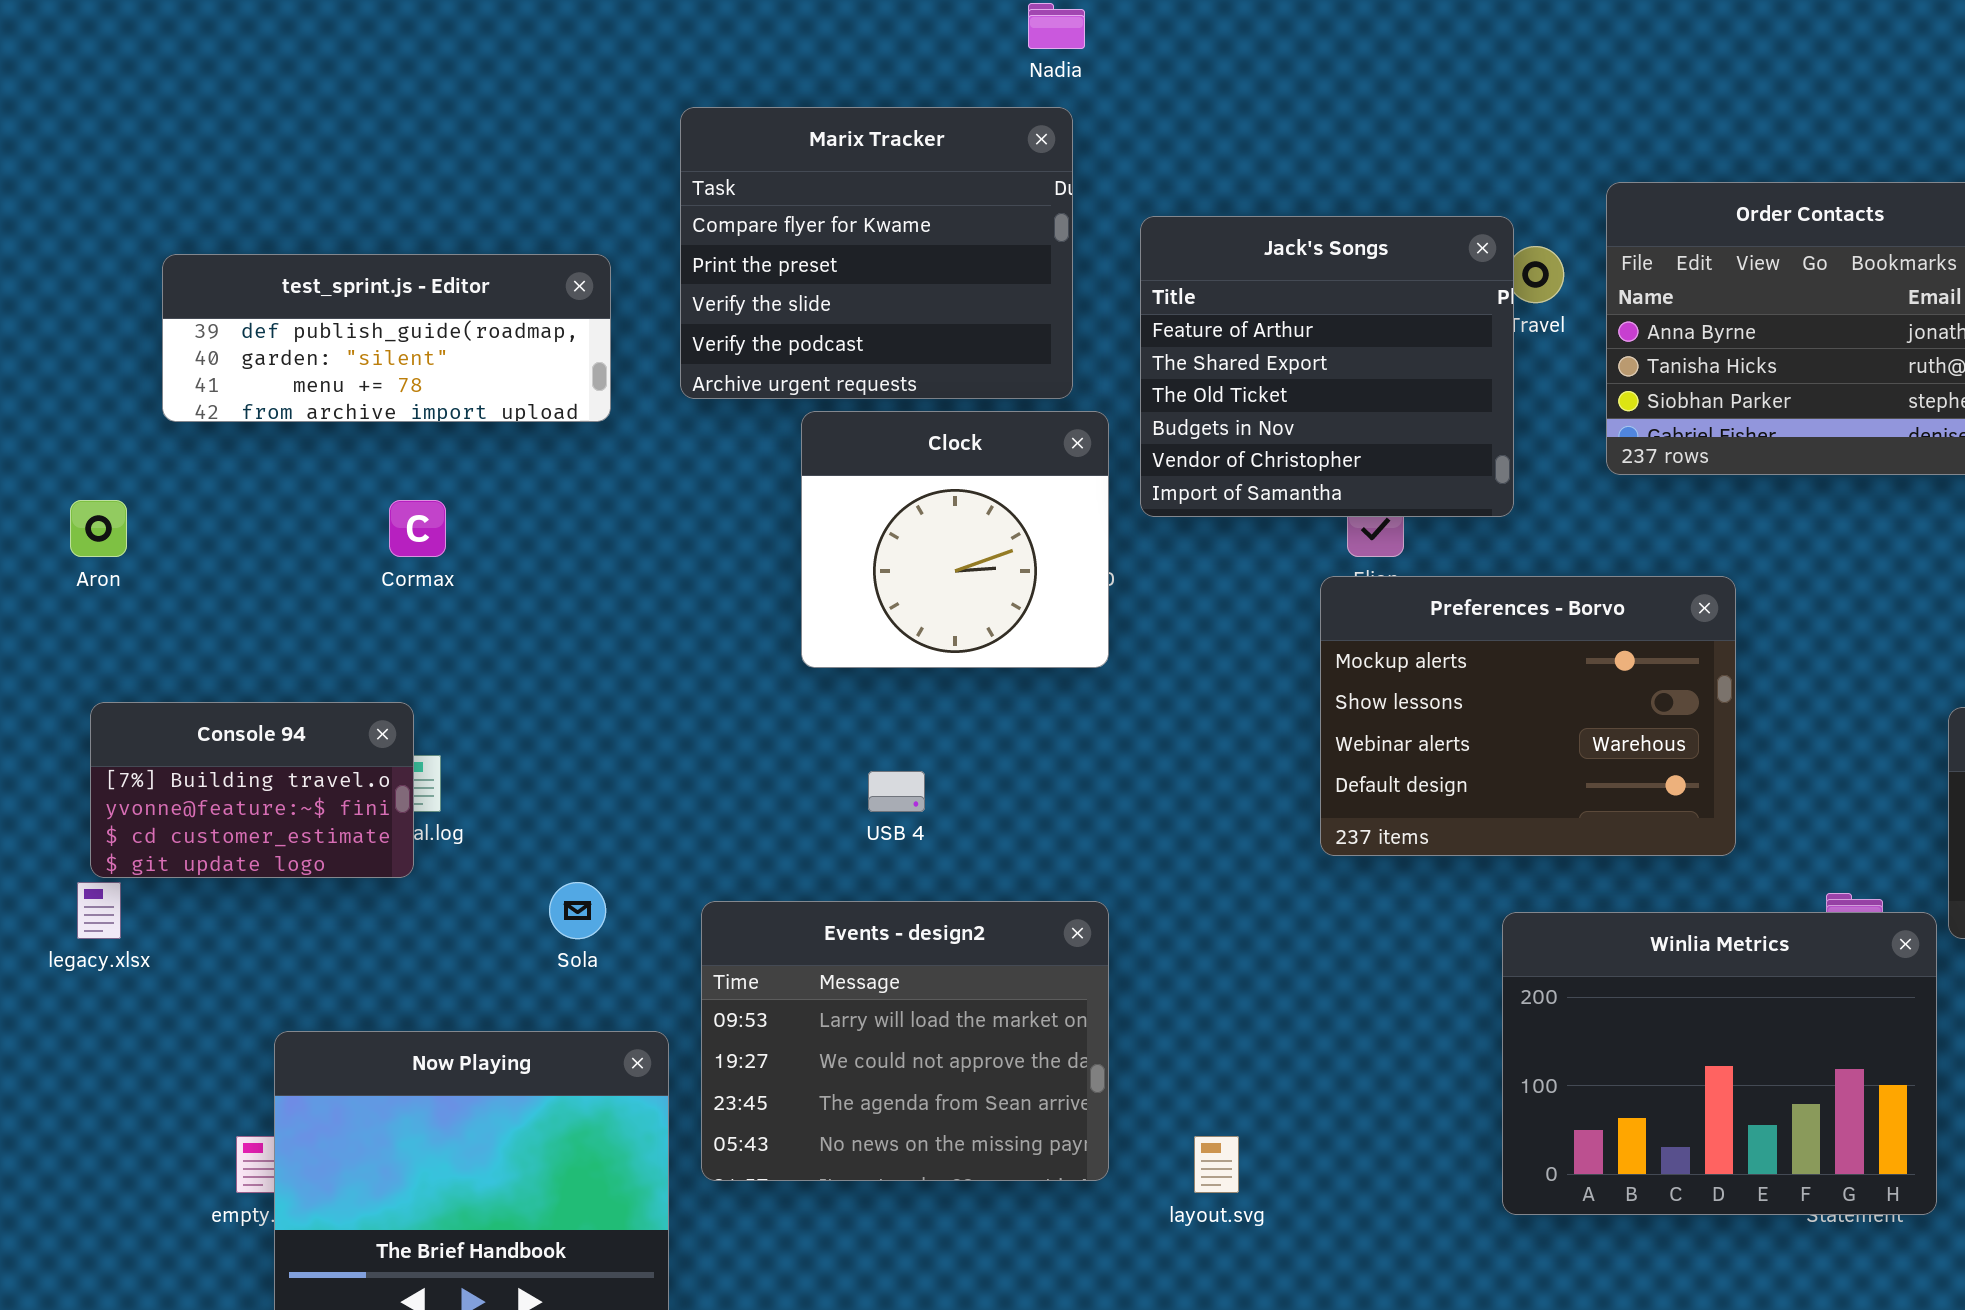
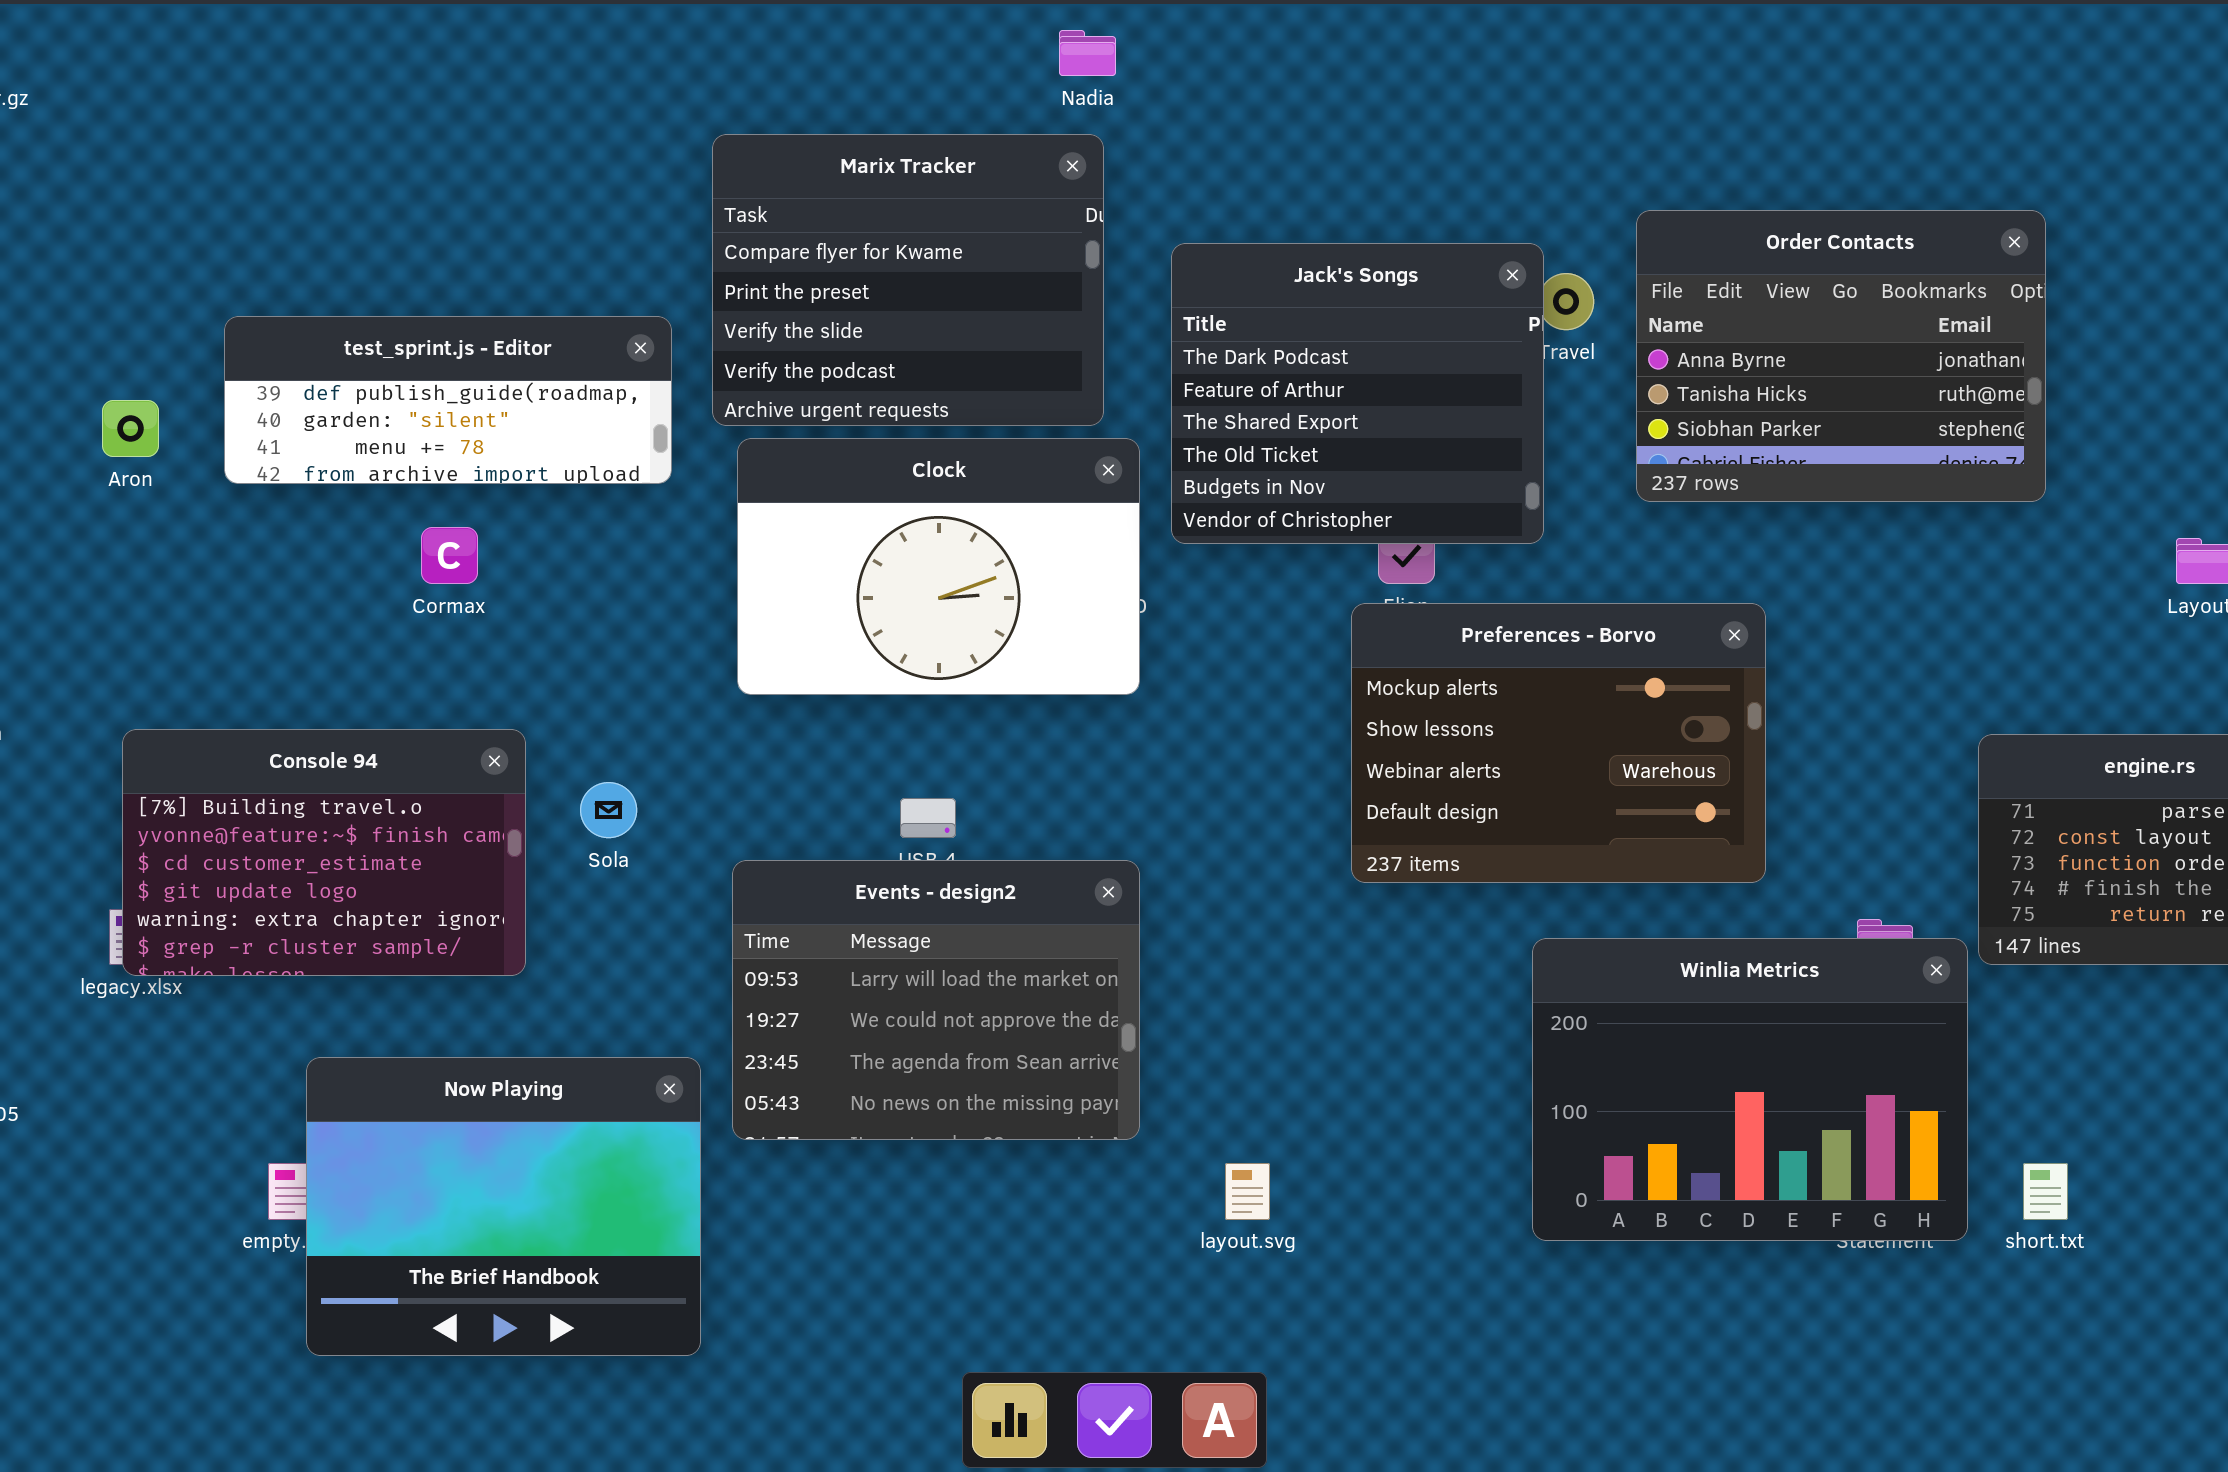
Jack's Songs: [1140,216,1514,517] -> [1171,243,1544,544], scrolled up 1 row
test_sprint.js - Editor: [162,254,611,422] -> [224,316,672,484], moved
Clock: [801,411,1109,668] -> [737,438,1140,695], resized
Aron: [70,500,127,557] -> [102,400,159,457], moved
Console 94: [90,702,414,878] -> [122,729,526,976], resized
Sola: [549,882,606,939] -> [580,782,637,838], moved
Events - design2: [701,901,1109,1181] -> [732,860,1140,1140], moved

